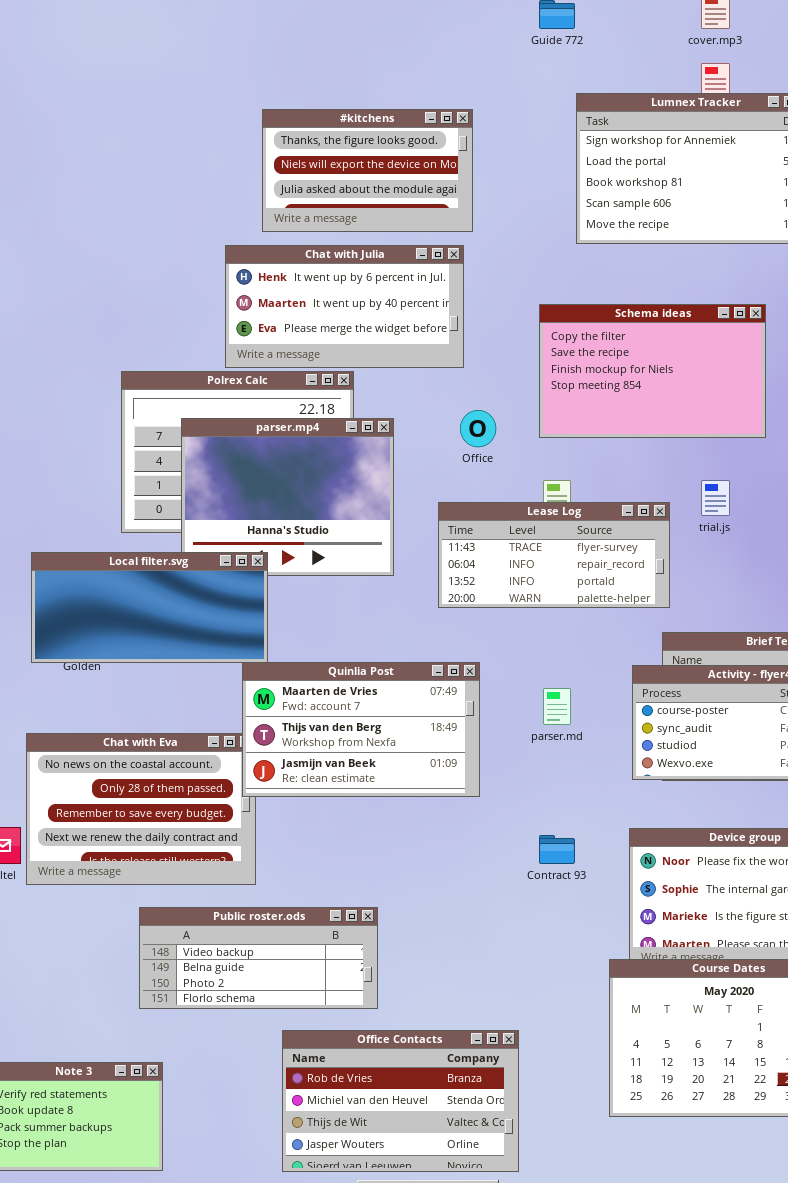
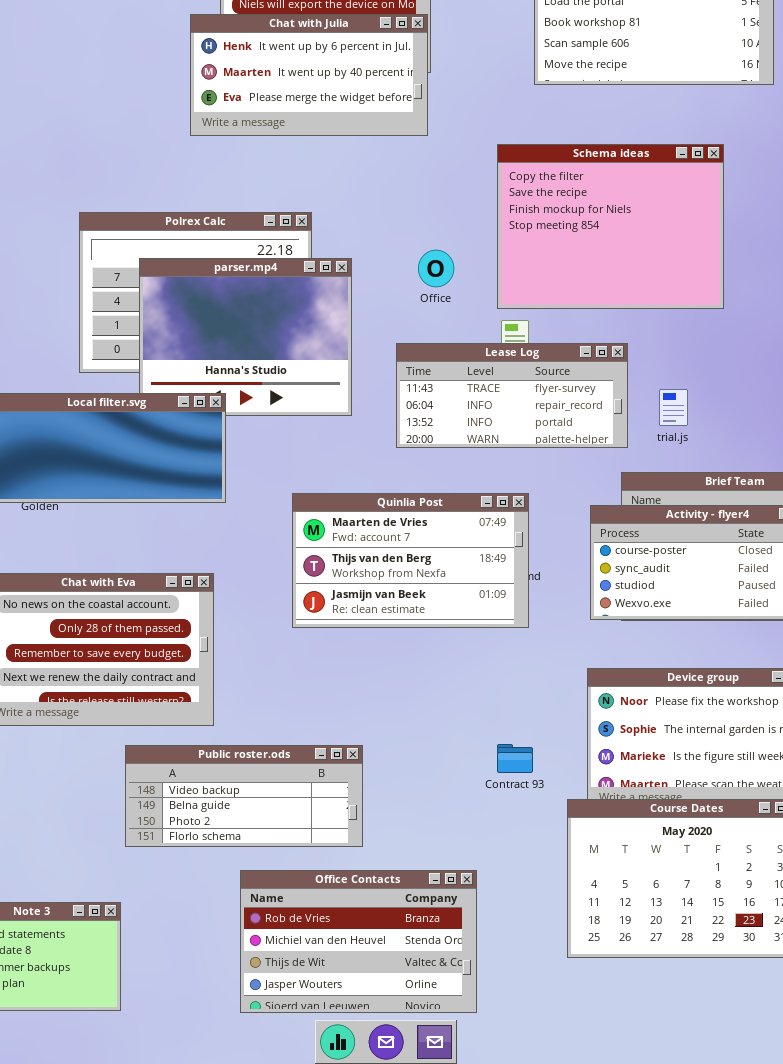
Chat with Julia: [225,245,464,368] -> [190,14,428,136], moved
Schema ideas: [539,304,766,438] -> [497,144,724,309], resized
trial.js: [701,480,730,516] -> [659,389,688,426], moved
Quinlia Post: [242,662,480,797] -> [292,493,529,628], moved
Contract 93: [539,835,575,864] -> [497,744,533,773], moved
Public roster.ods: [139,907,378,1009] -> [125,745,363,847], moved

